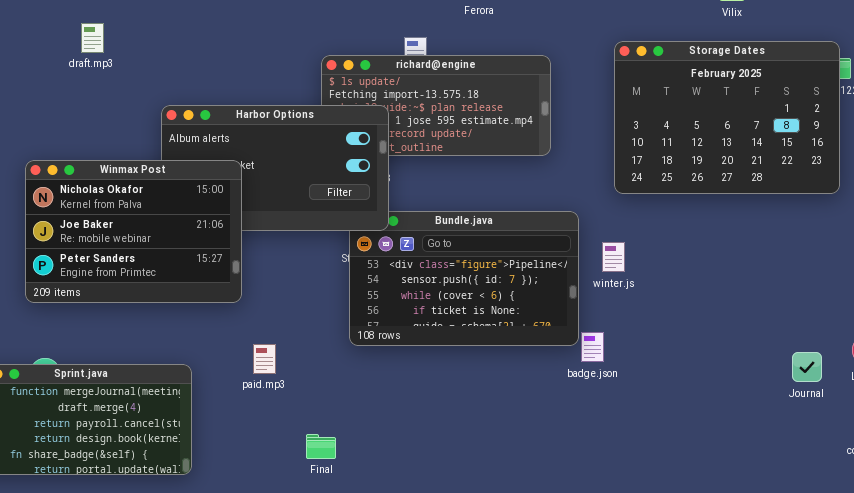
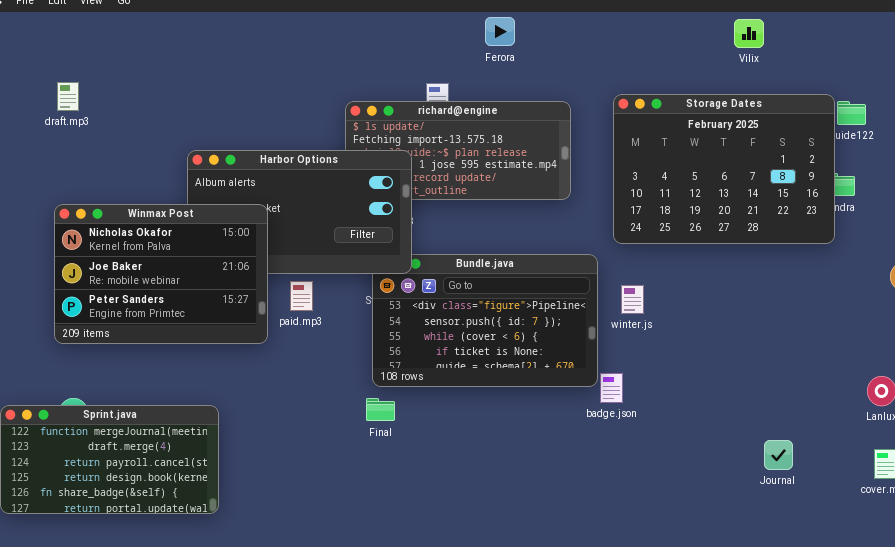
draft.mp3: [81,23,104,53] -> [57,82,79,111], moved
Storage Dates: [614,41,840,194] -> [613,94,835,244], moved
paid.mp3: [253,344,276,374] -> [290,281,313,311], moved
Journal: [792,352,822,382] -> [764,440,793,470], moved
Final: [306,434,336,459] -> [366,398,395,421], moved

